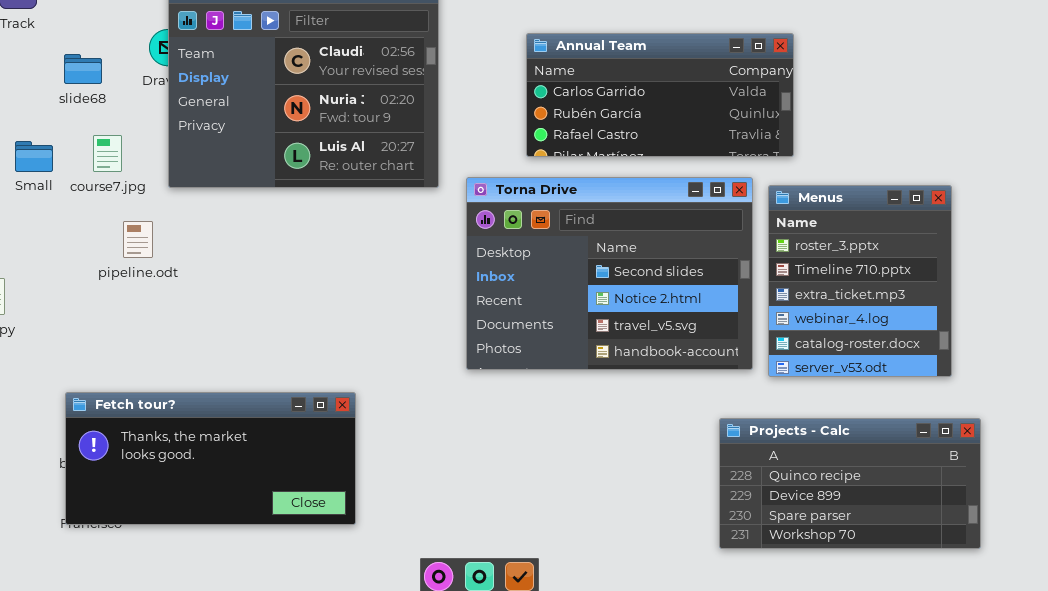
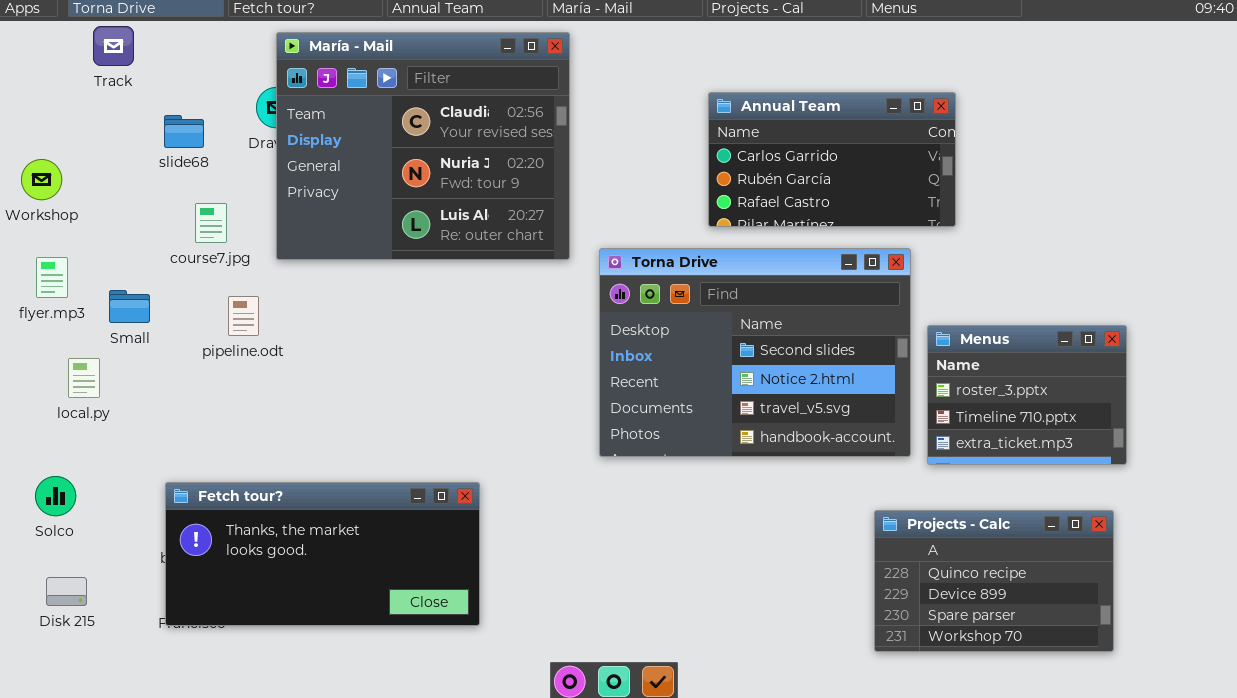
Annual Team: [526,33,794,157] -> [708,92,956,227], resized
Small: [15,141,53,172] -> [109,290,150,323], moved
Menus: [768,185,952,377] -> [927,325,1127,465], resized
Projects - Calc: [719,418,981,549] -> [874,510,1114,652], resized

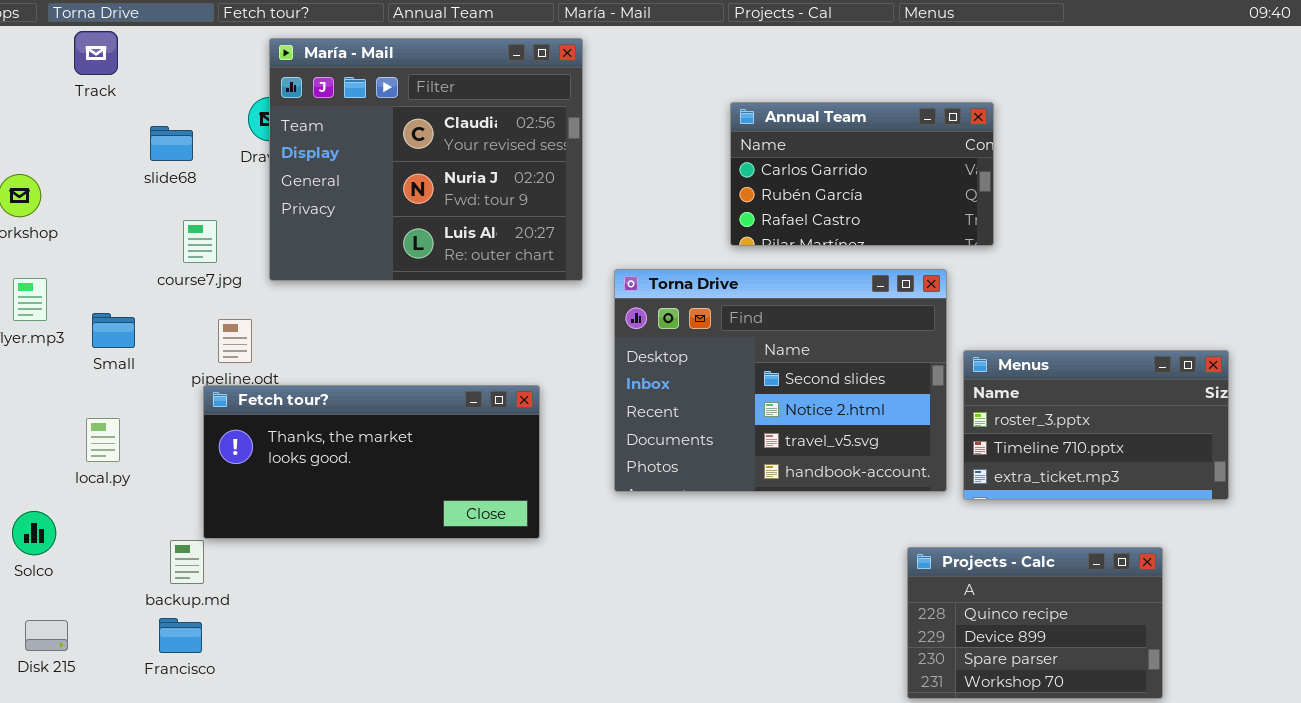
Menus: [927,325,1127,465] -> [963,350,1229,500], resized
local.py: [68,358,100,398] -> [86,418,120,462], moved
Fetch tour?: [165,482,480,626] -> [203,385,540,539], moved

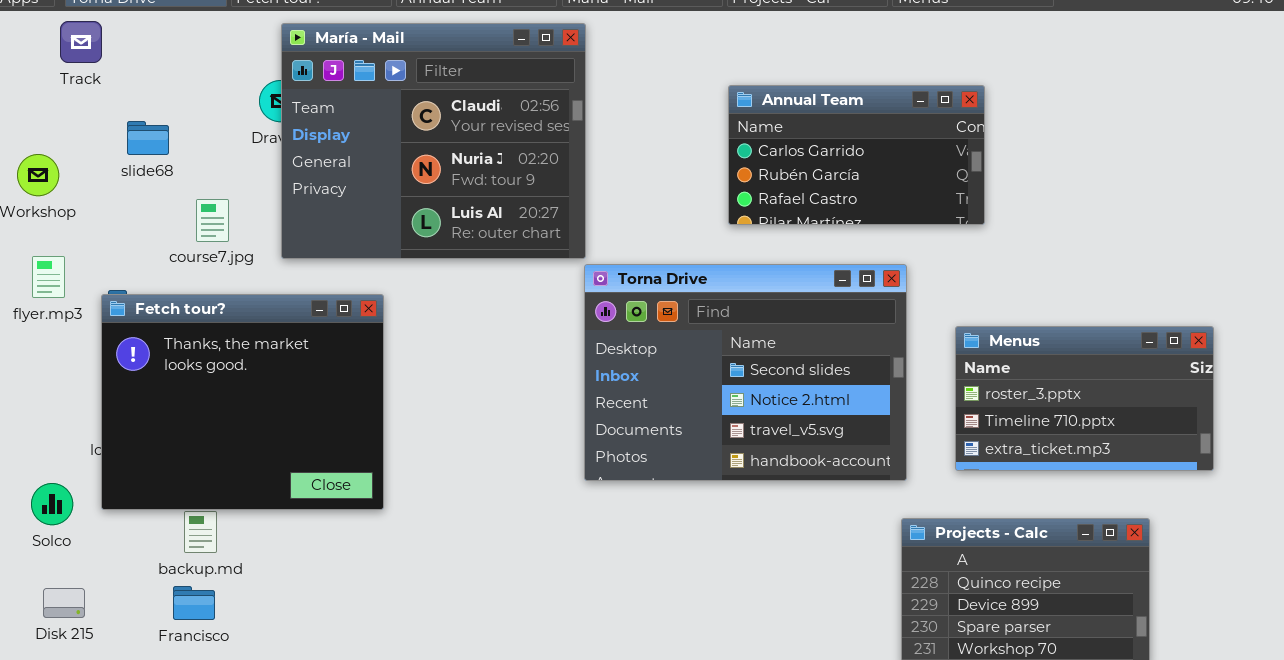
Track: [74,31,118,75] -> [60,21,102,63], moved
slide68: [150,126,193,161] -> [127,121,169,155], moved
Torna Drive: [614,269,947,492] -> [584,264,907,481], moved
Fetch tour?: [203,385,540,539] -> [101,294,384,510], moved, resized

